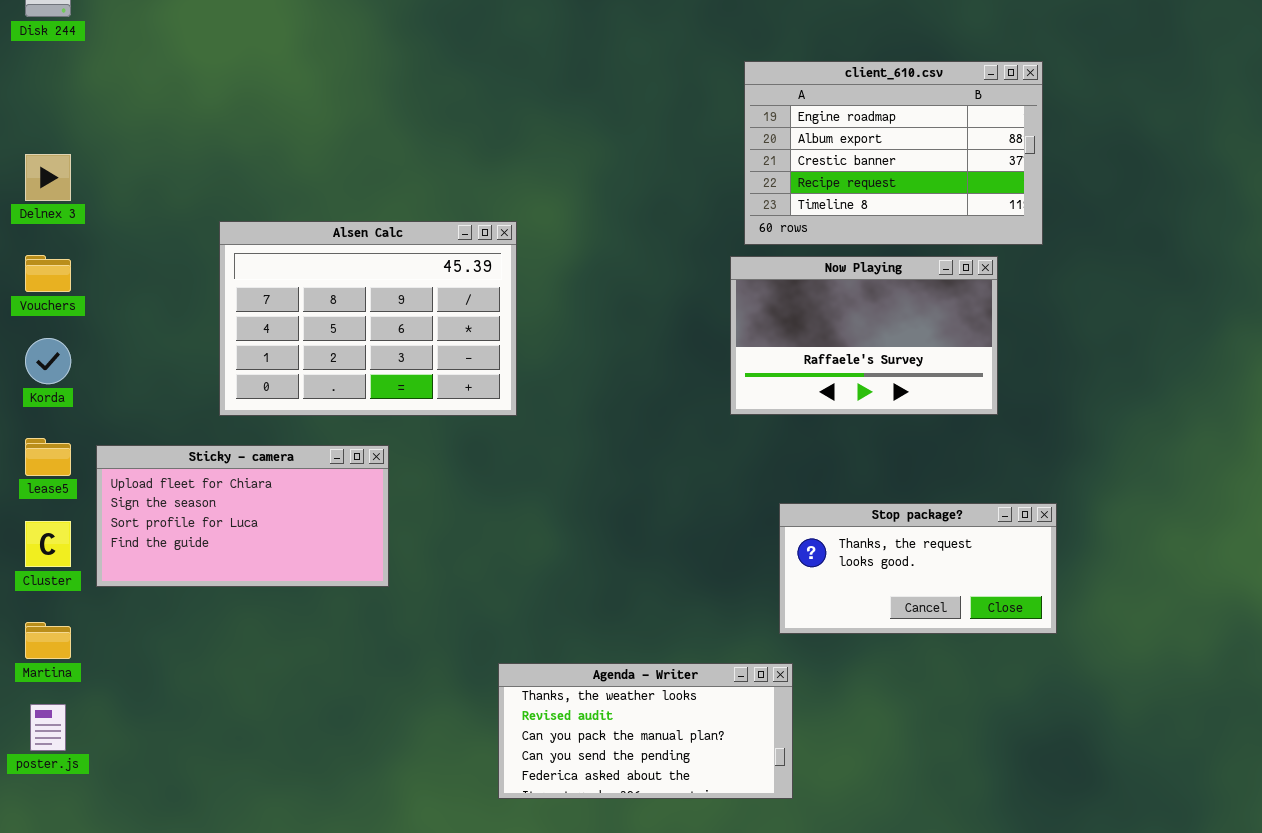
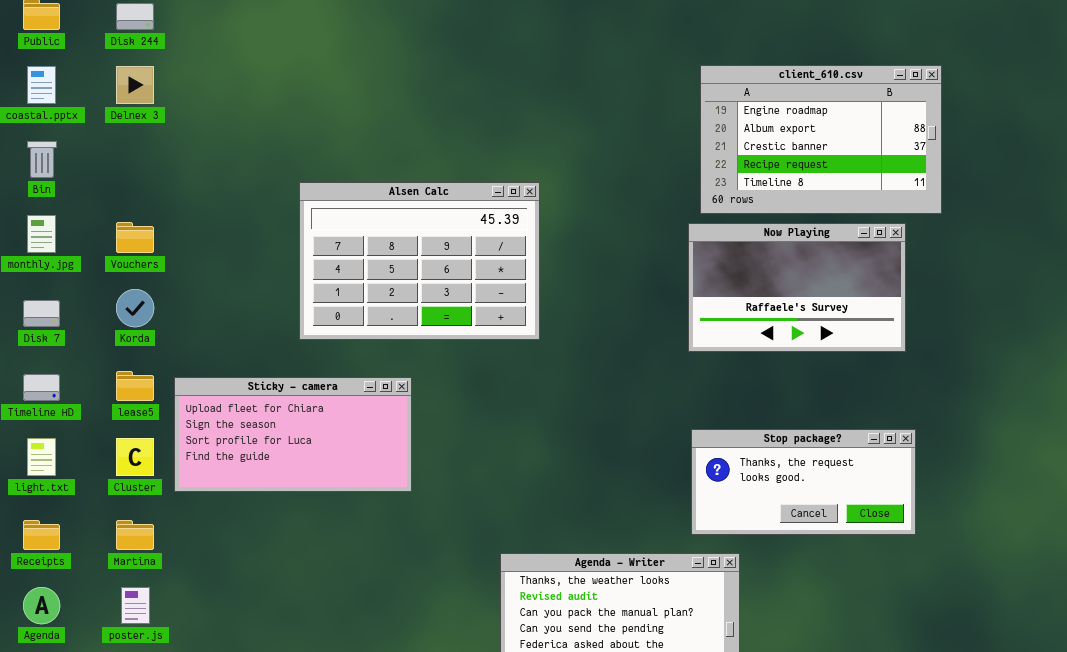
Delnex 3: [25,154,71,201] -> [116,66,154,104], moved
Alsen Calc: [219,221,517,416] -> [299,182,540,340], moved
Stop package?: [779,503,1057,634] -> [691,429,916,535], moved

